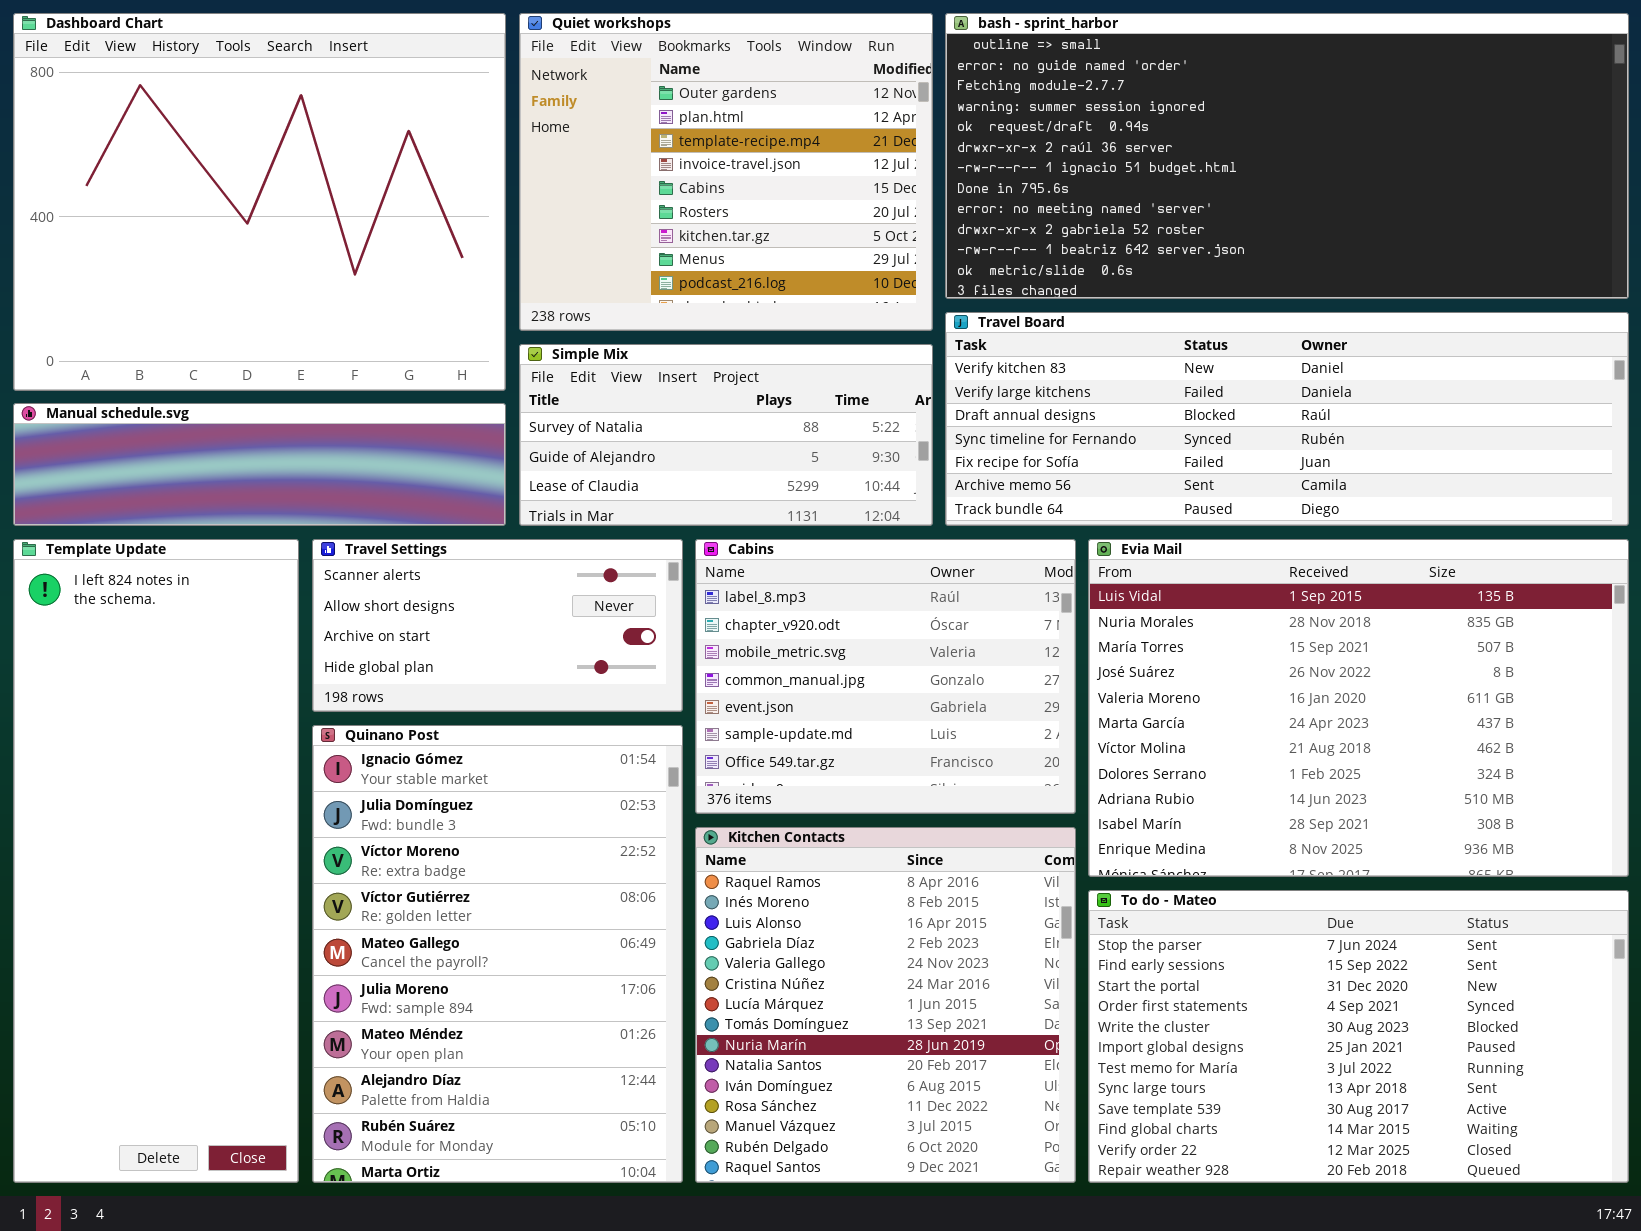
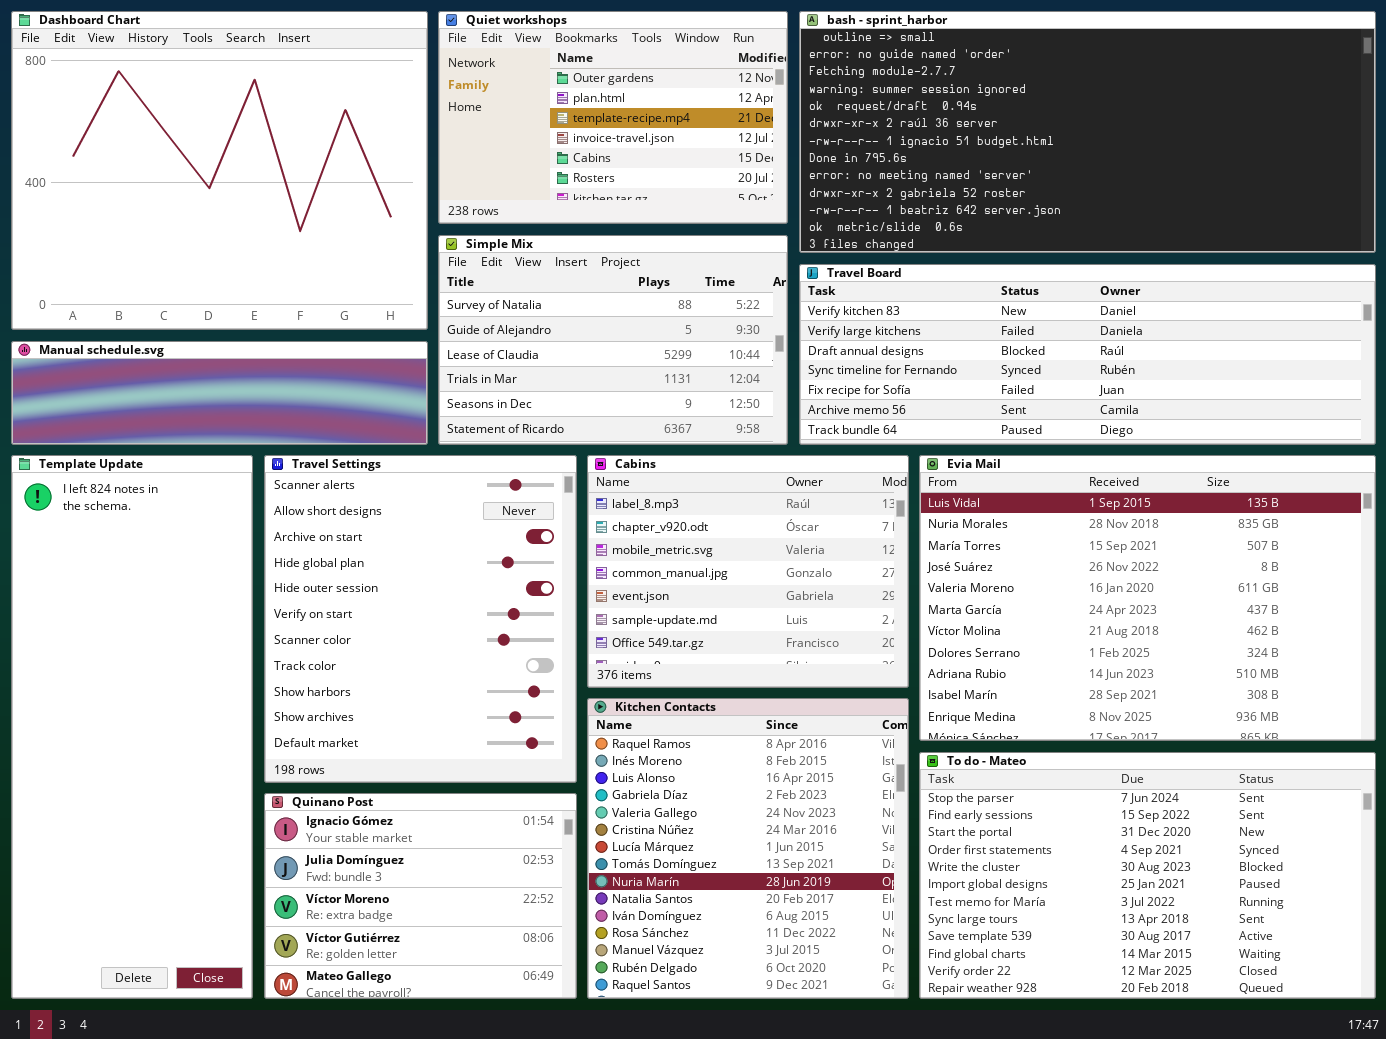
Quiet workshops: [519,13,933,331] -> [438,11,788,224], resized
Simple Mix: [519,344,933,526] -> [438,235,788,445], resized
Travel Settings: [312,539,683,712] -> [264,455,577,783], resized
Quinano Post: [312,725,683,1183] -> [264,793,577,999], resized

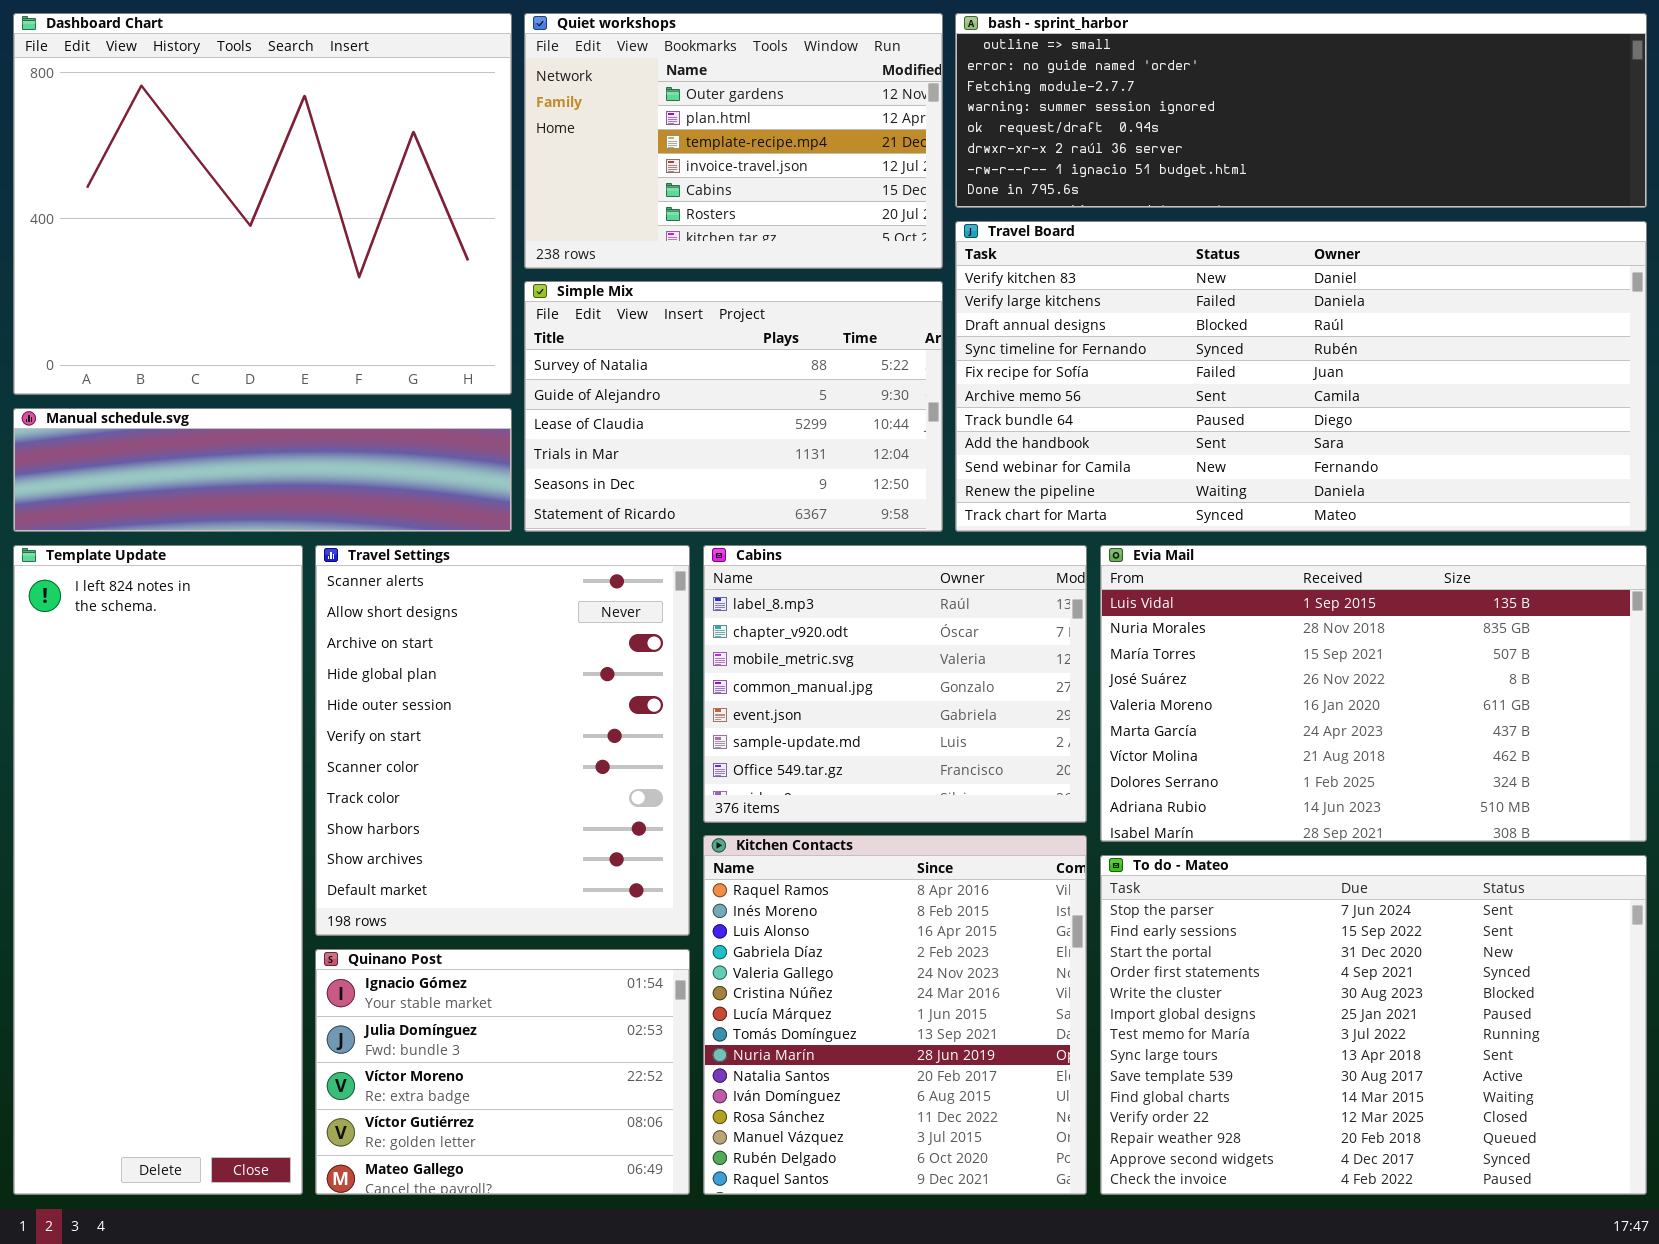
bash - sprint_harbor: [799,11,1376,253] -> [955,13,1647,208], resized
Travel Board: [799,264,1376,445] -> [955,221,1647,532], resized
Evia Mail: [919,455,1376,741] -> [1100,545,1647,842], resized
To do - Mateo: [919,752,1376,999] -> [1100,855,1647,1195], resized

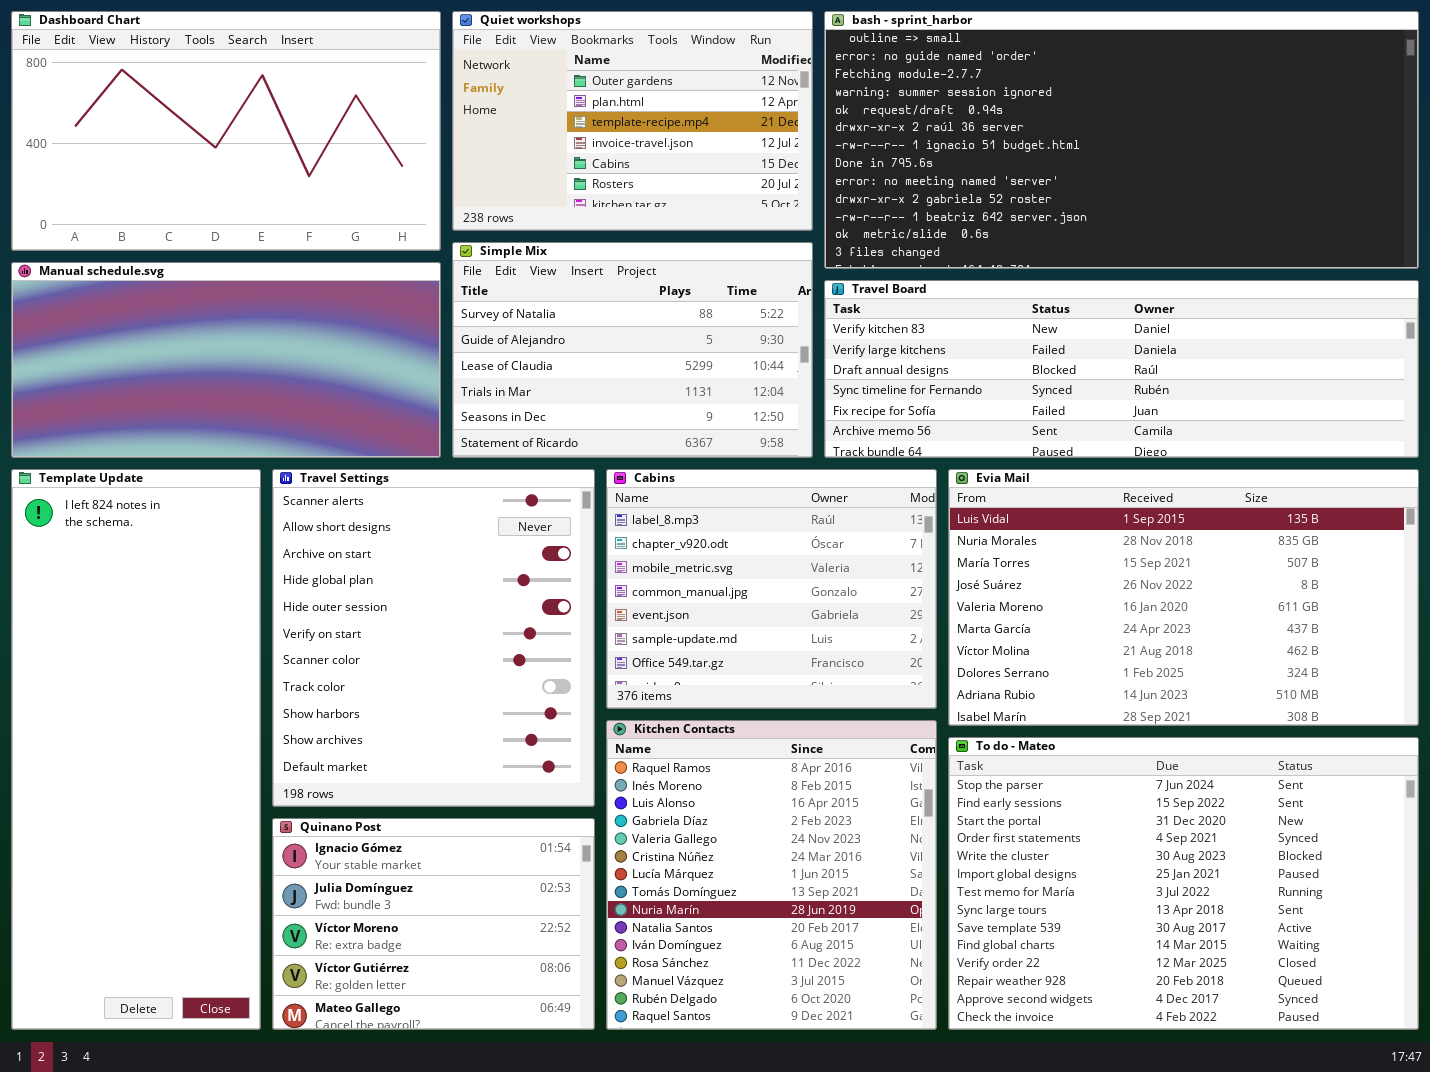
Dashboard Chart: [13,13,512,395] -> [11,11,441,251], resized
bash - sprint_harbor: [955,13,1647,208] -> [824,11,1419,269], resized
Travel Board: [955,221,1647,532] -> [824,280,1419,458], resized
Manual schedule.svg: [13,408,512,532] -> [11,262,441,458], resized

